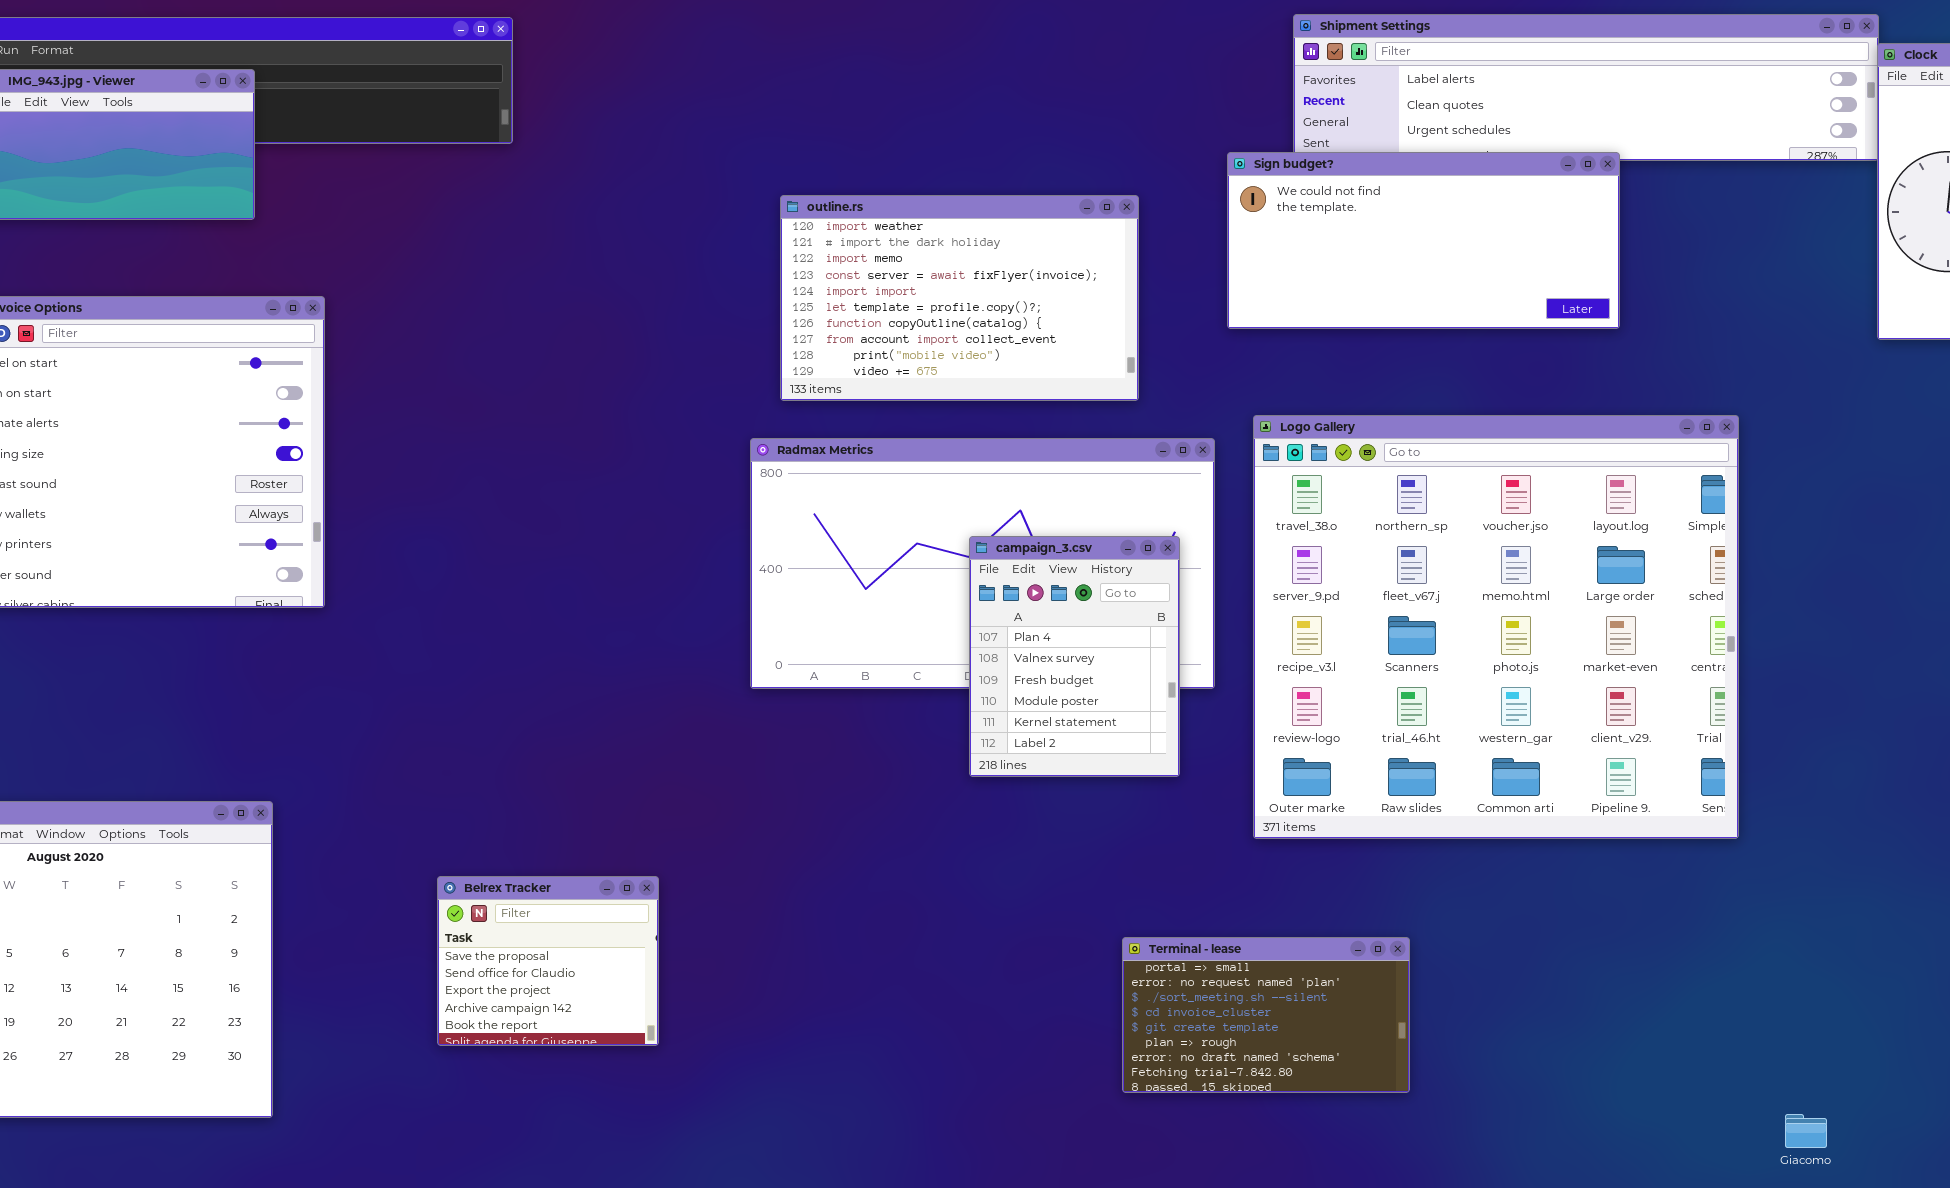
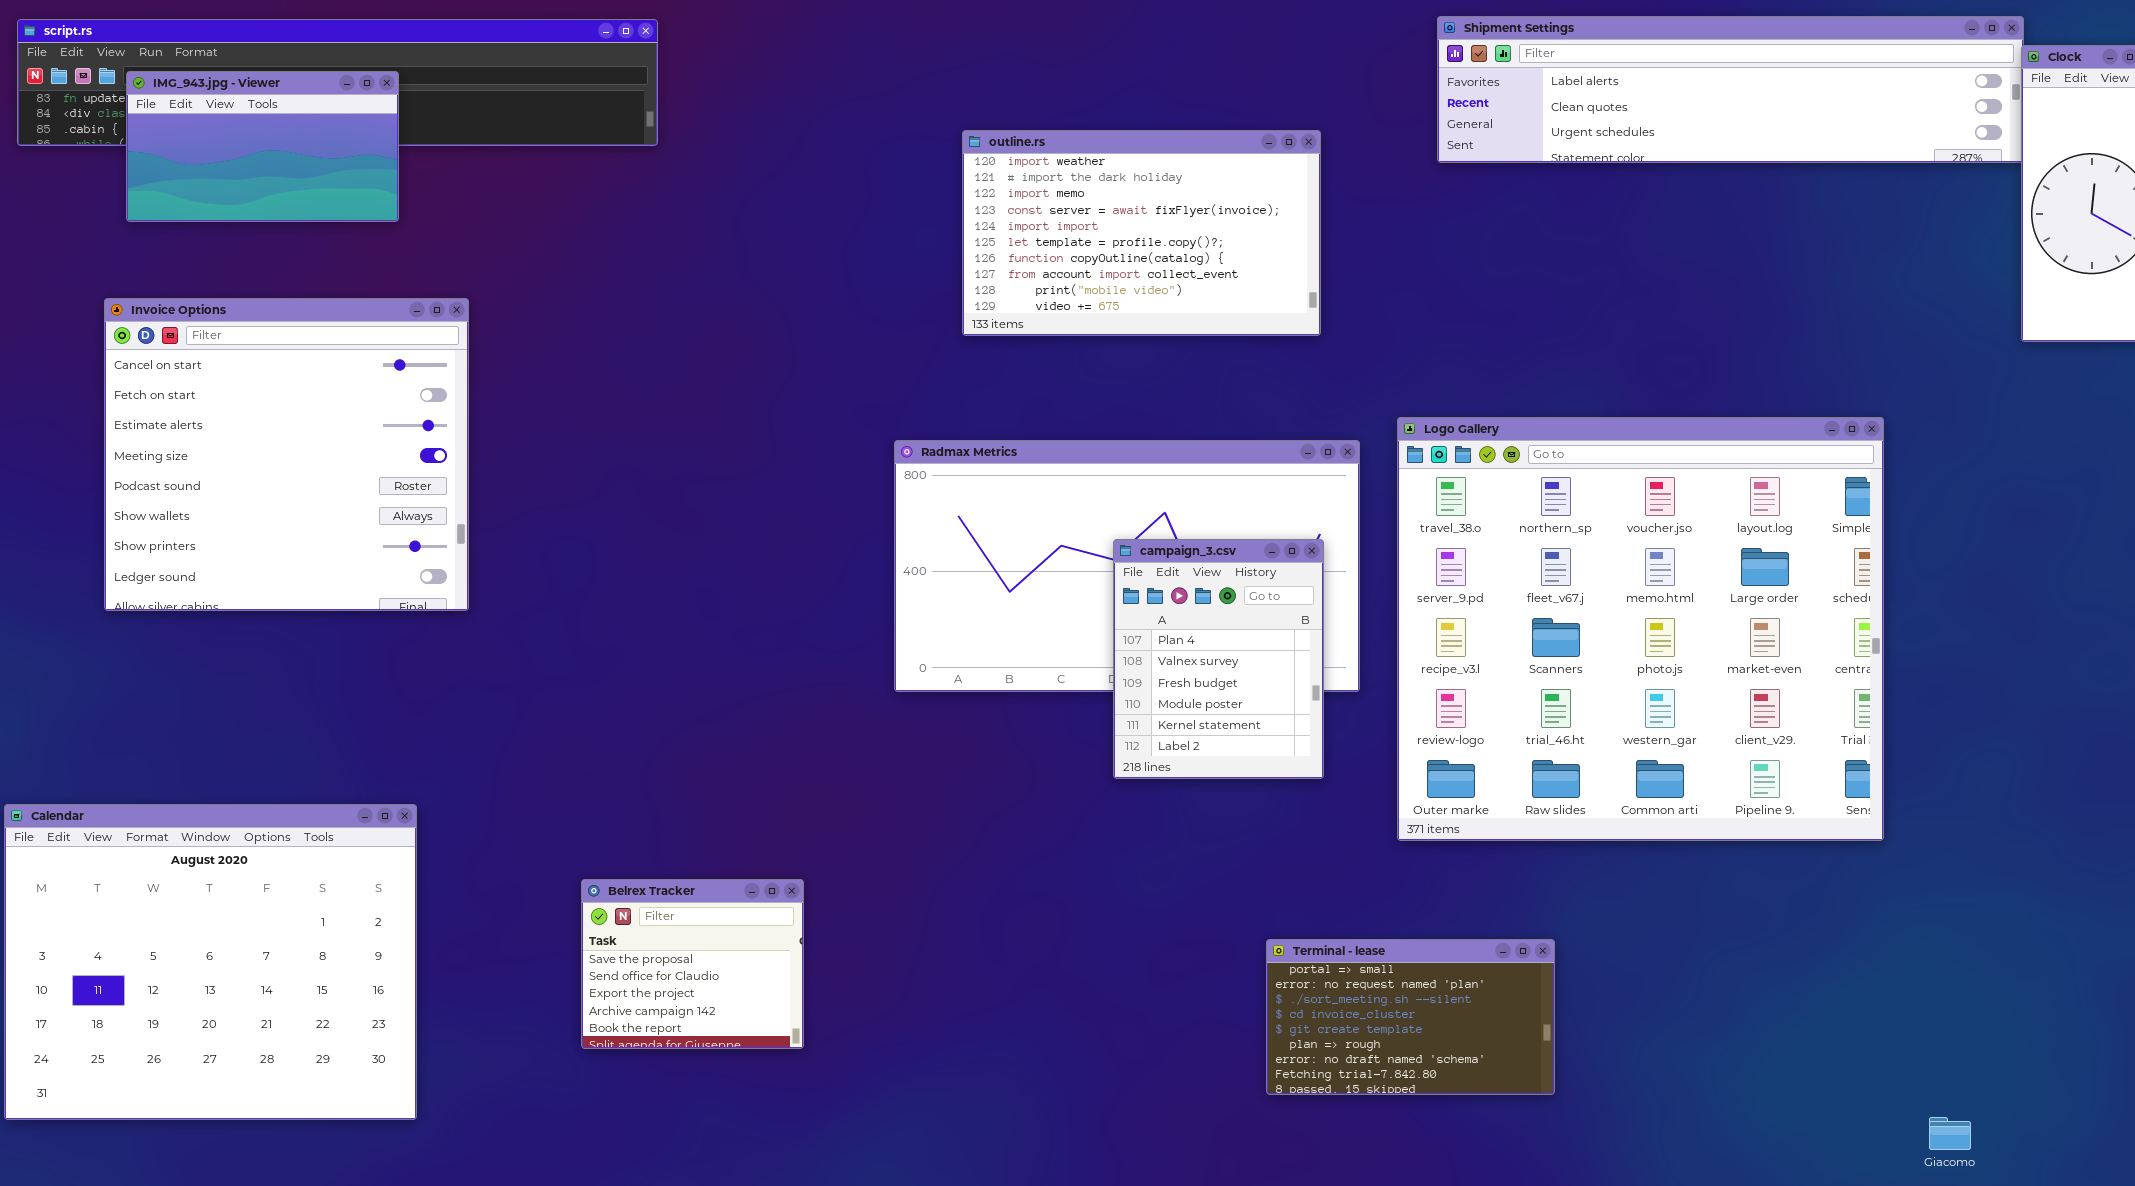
Sign budget?: [1227,152,1620,329] -> none, closed
outline.rs: [780,195,1139,401] -> [962,130,1321,336], moved

